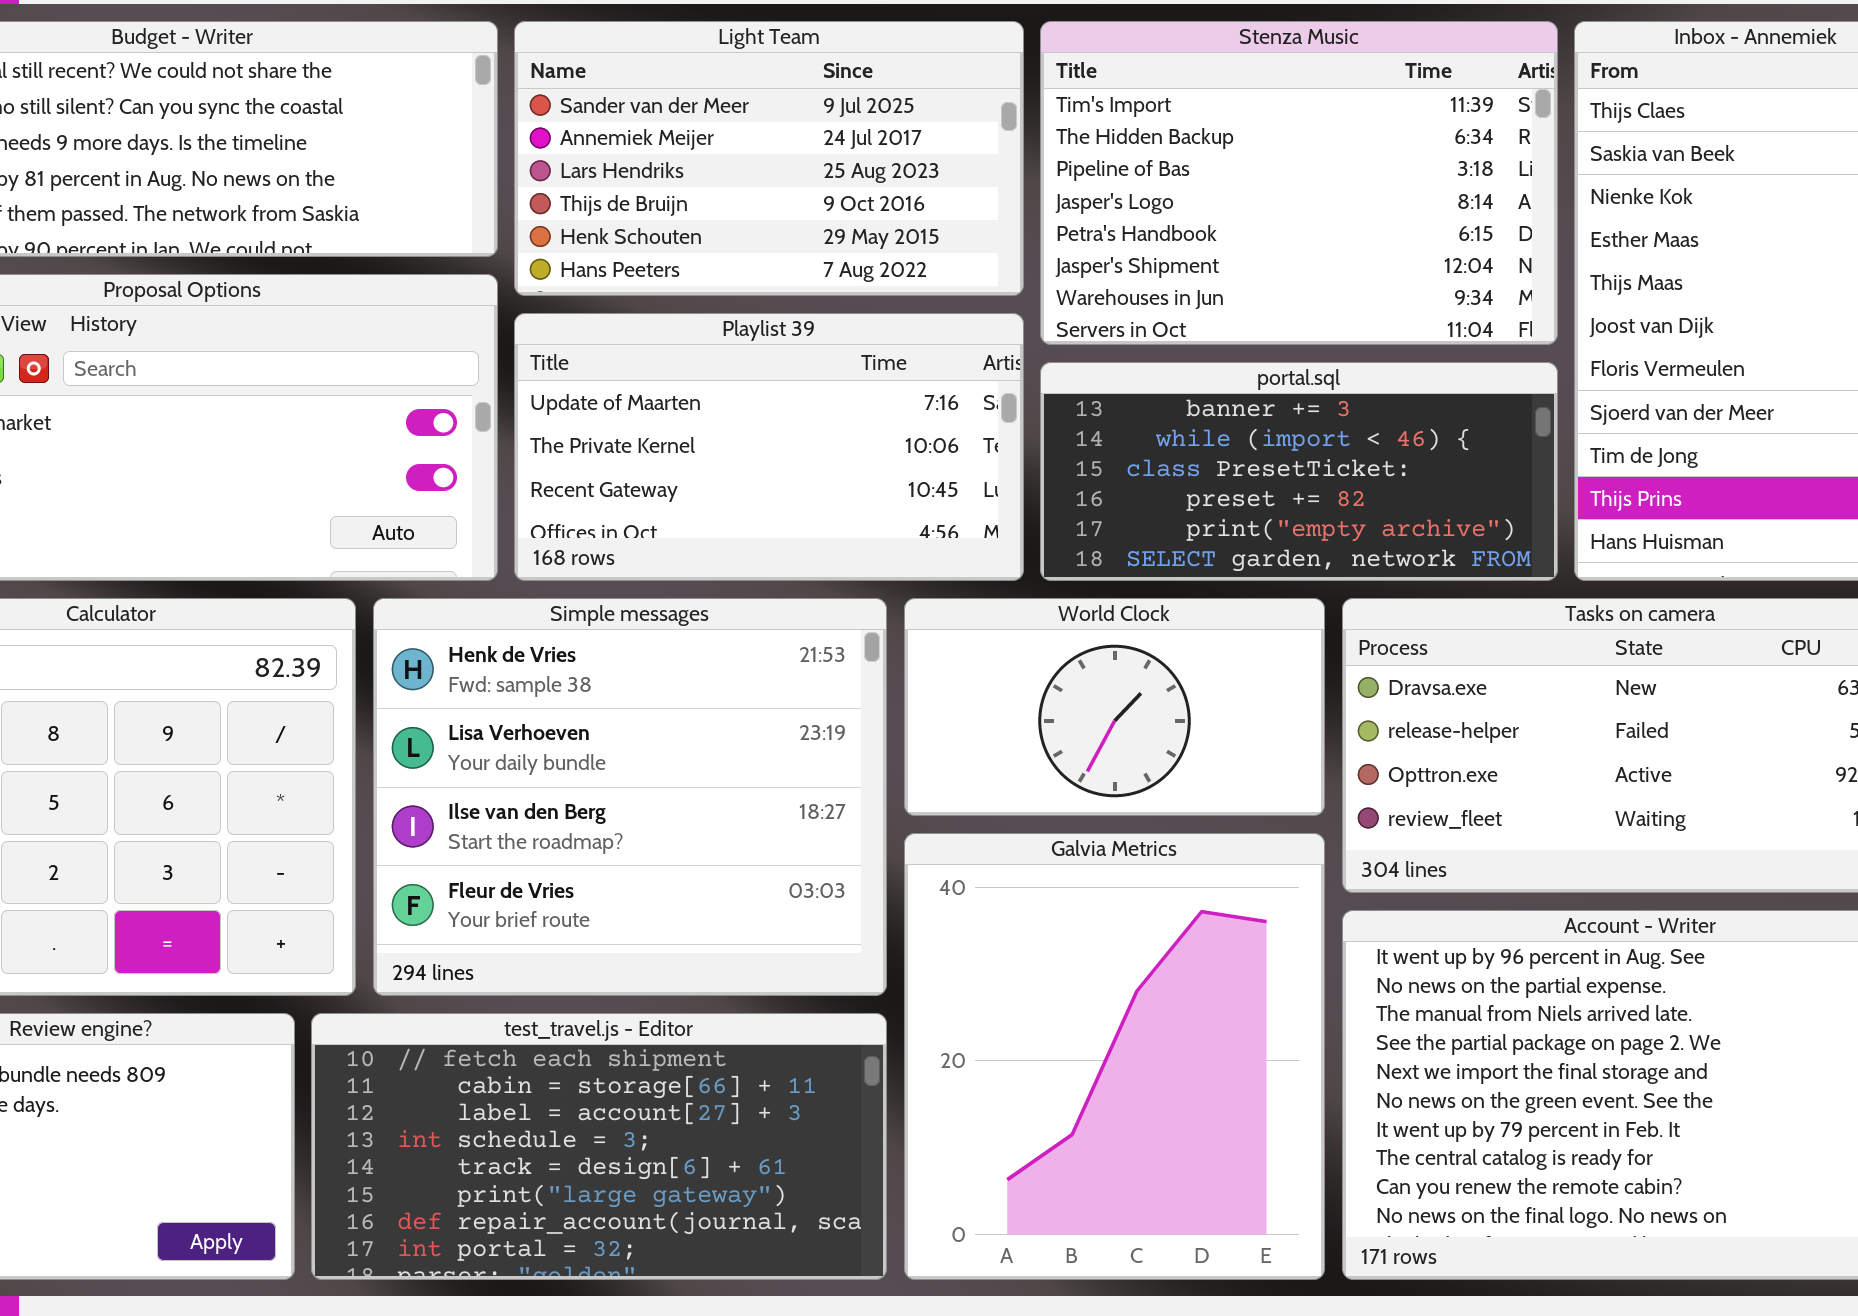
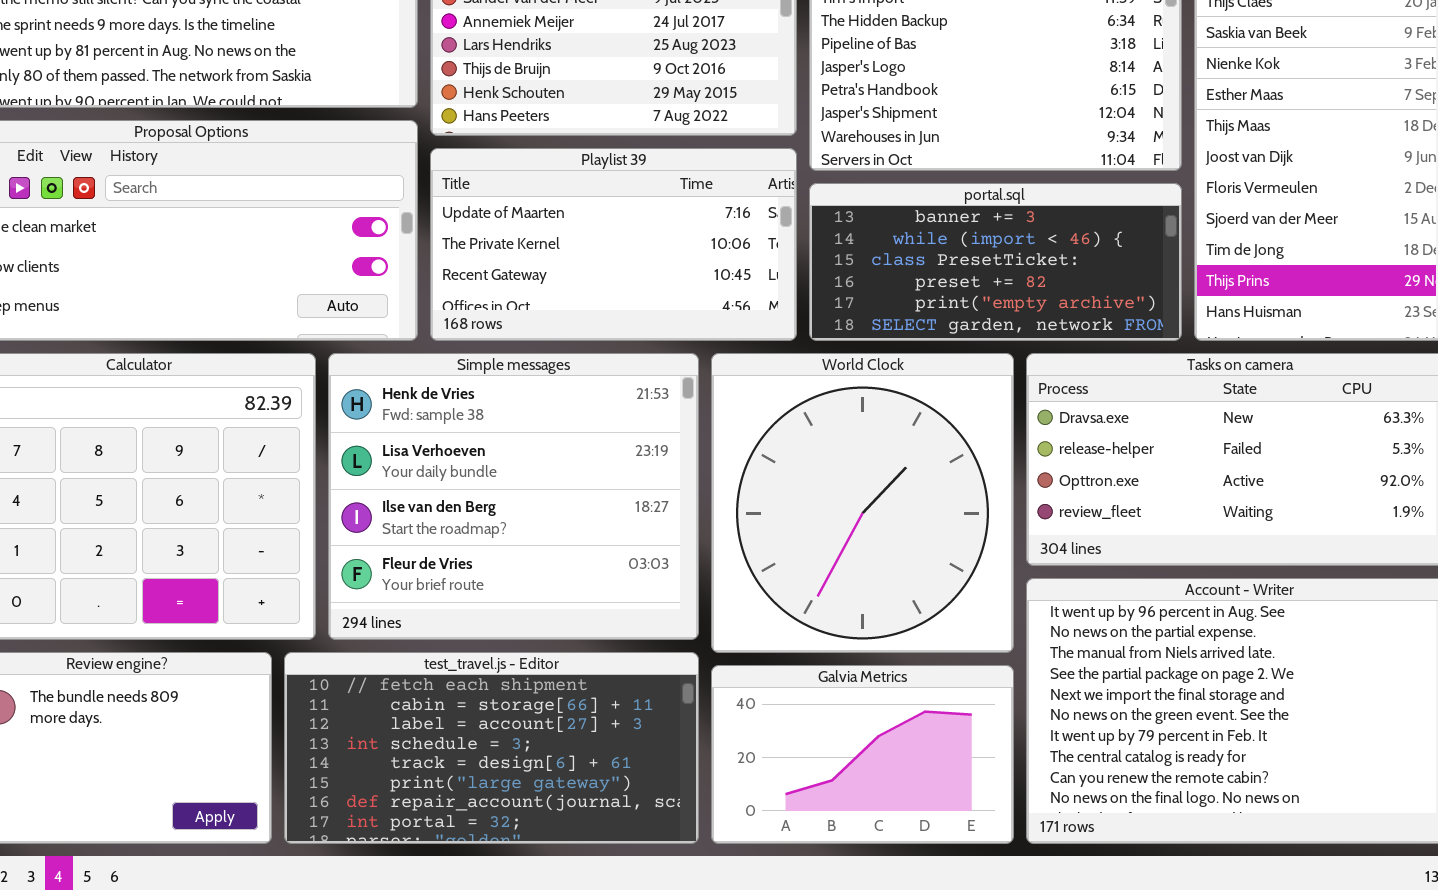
World Clock: [904,598,1325,816] -> [711,353,1014,653], resized
Galvia Metrics: [904,833,1325,1280] -> [711,665,1014,844], resized

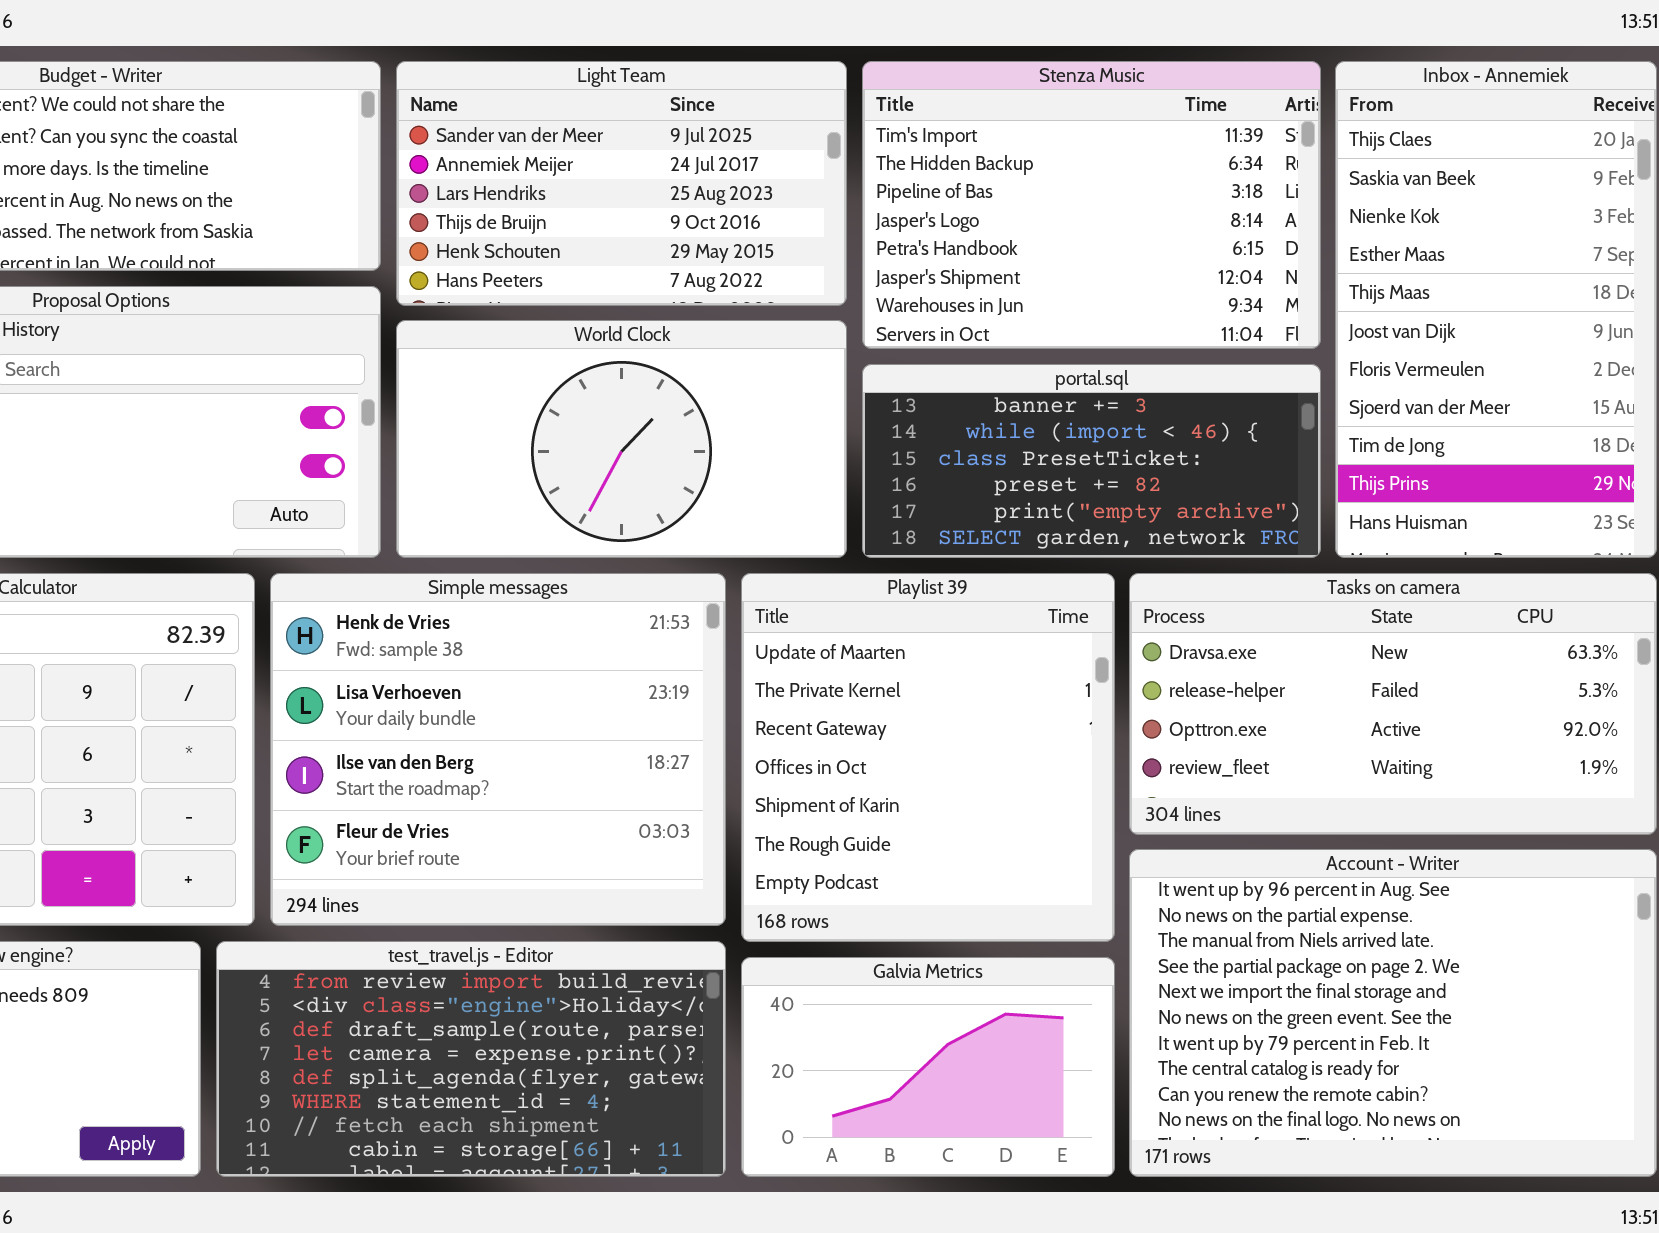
Playlist 39: [430,148,797,341] -> [741,573,1115,942], moved, resized
World Clock: [711,353,1014,653] -> [396,320,847,558], moved, resized
test_travel.js - Editor: [284,652,699,844] -> [216,941,726,1177], scrolled up 6 rows

